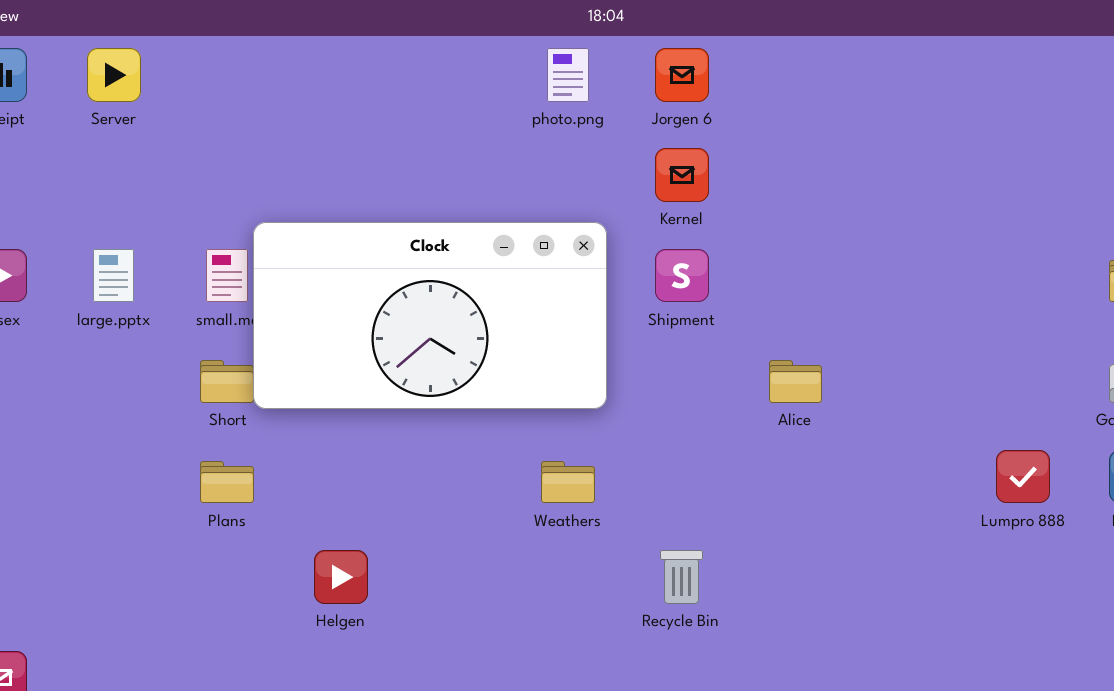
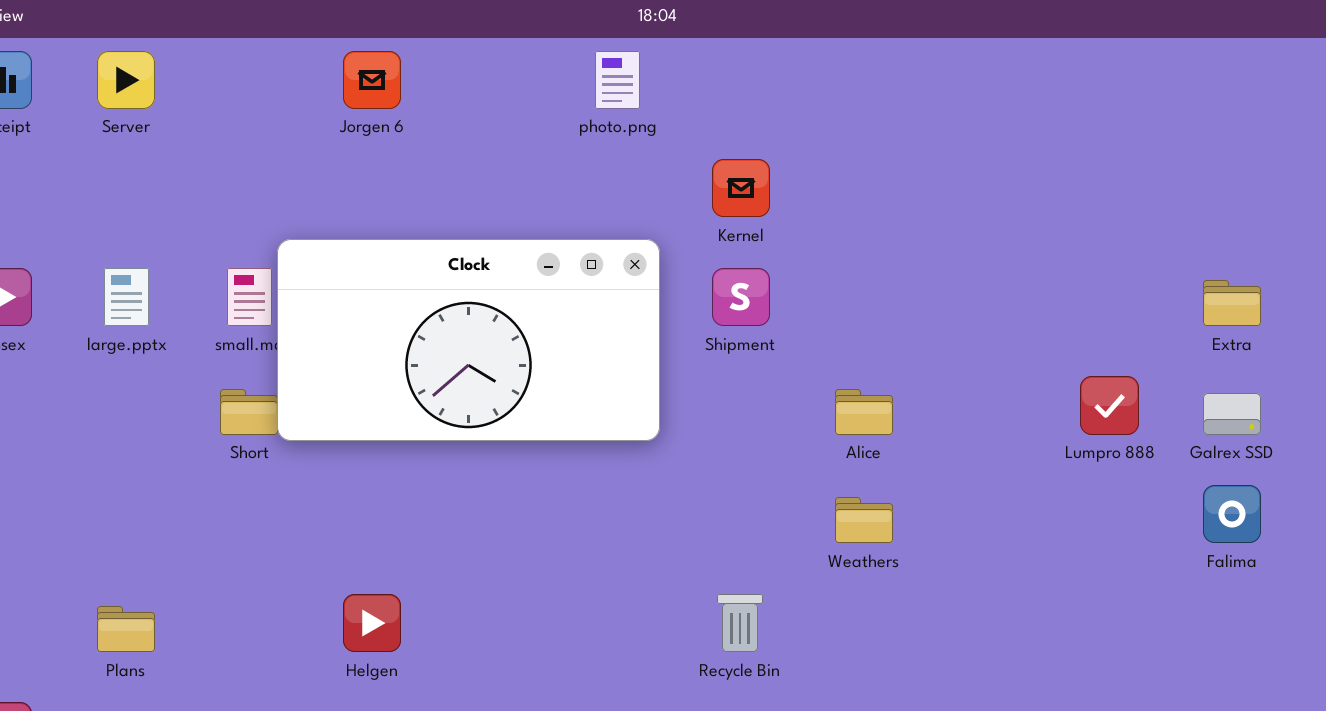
Jorgen 6: [655,48,709,102] -> [343,51,401,109], moved
Lumpro 888: [996,450,1050,503] -> [1080,376,1139,435], moved
Plans: [200,461,254,503] -> [97,606,155,652], moved
Weathers: [541,461,595,503] -> [835,497,893,543], moved

